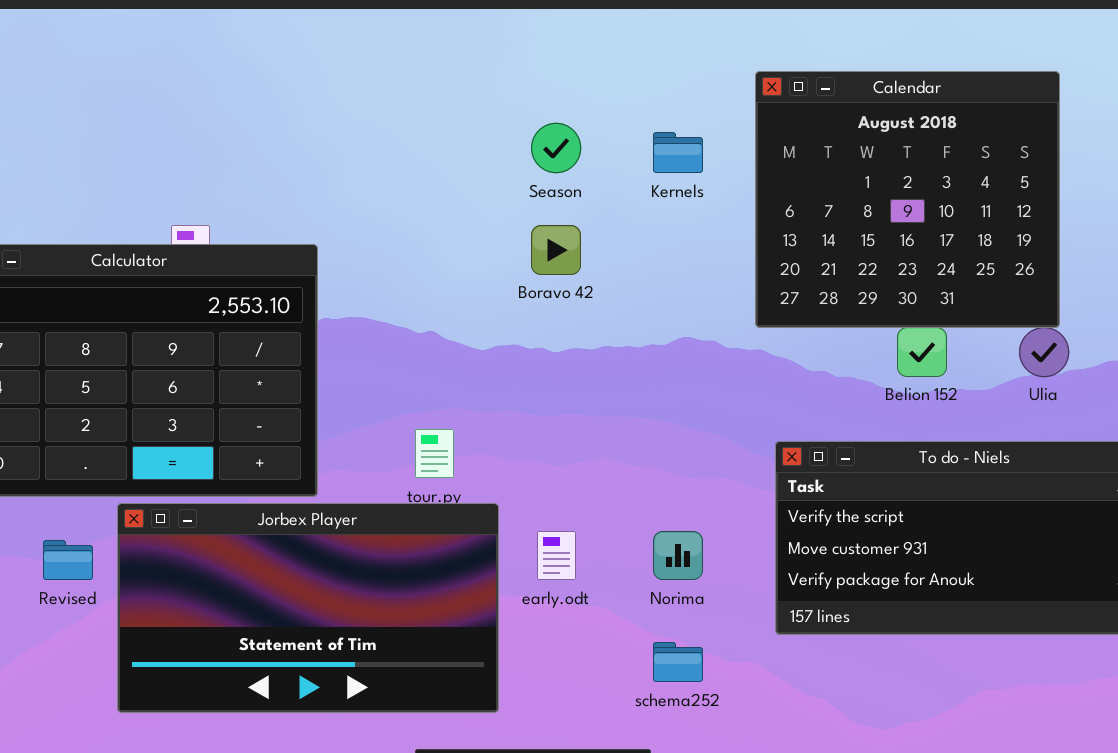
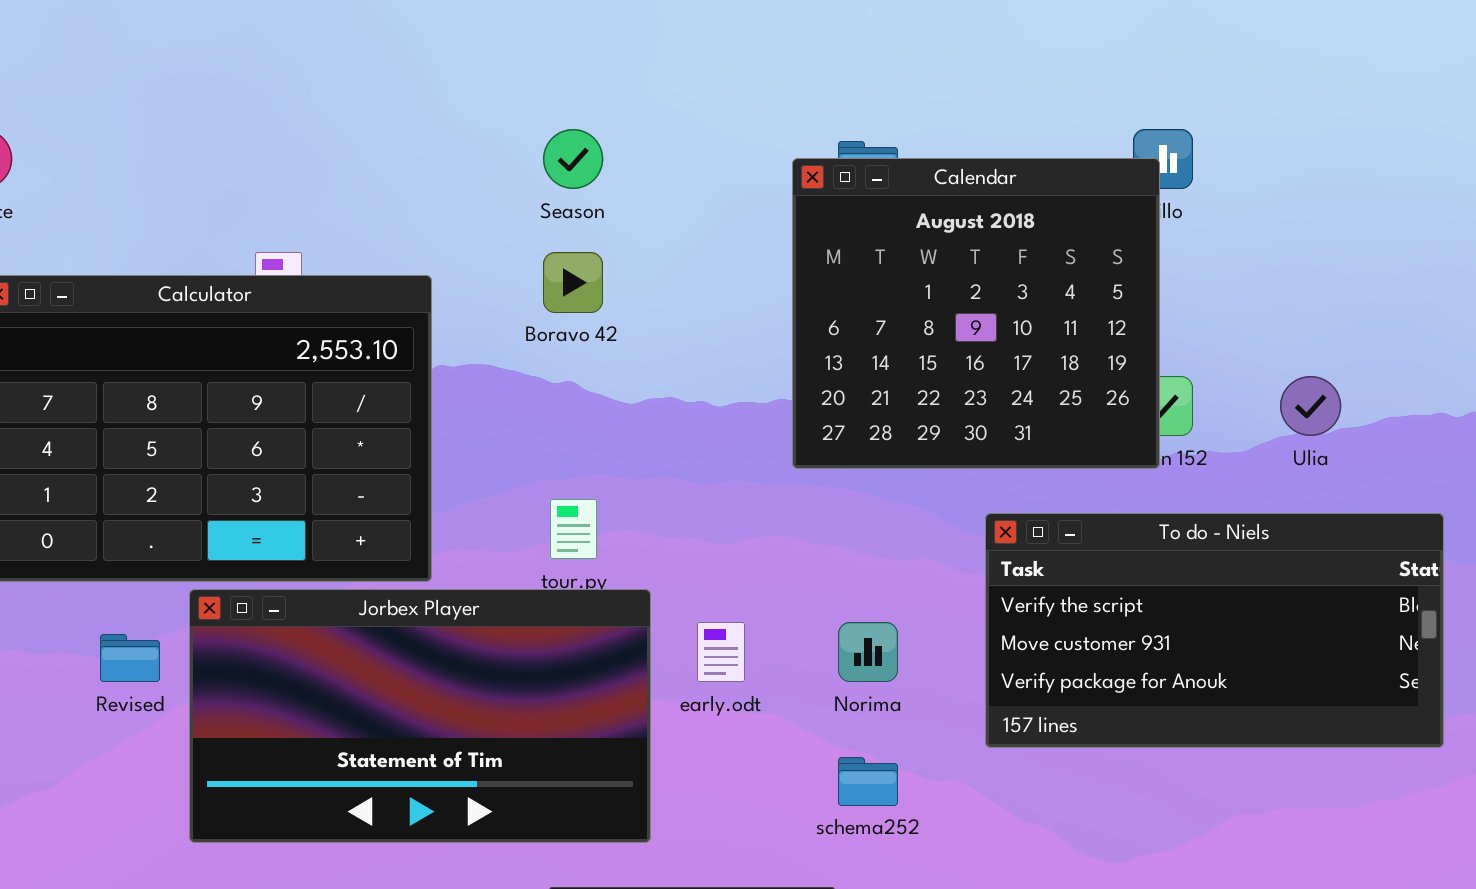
Calendar: [755,71,1060,328] -> [792,158,1160,469], moved
Season: [531,123,581,173] -> [543,129,603,189], moved
Boravo 42: [531,225,581,275] -> [543,252,603,313], moved

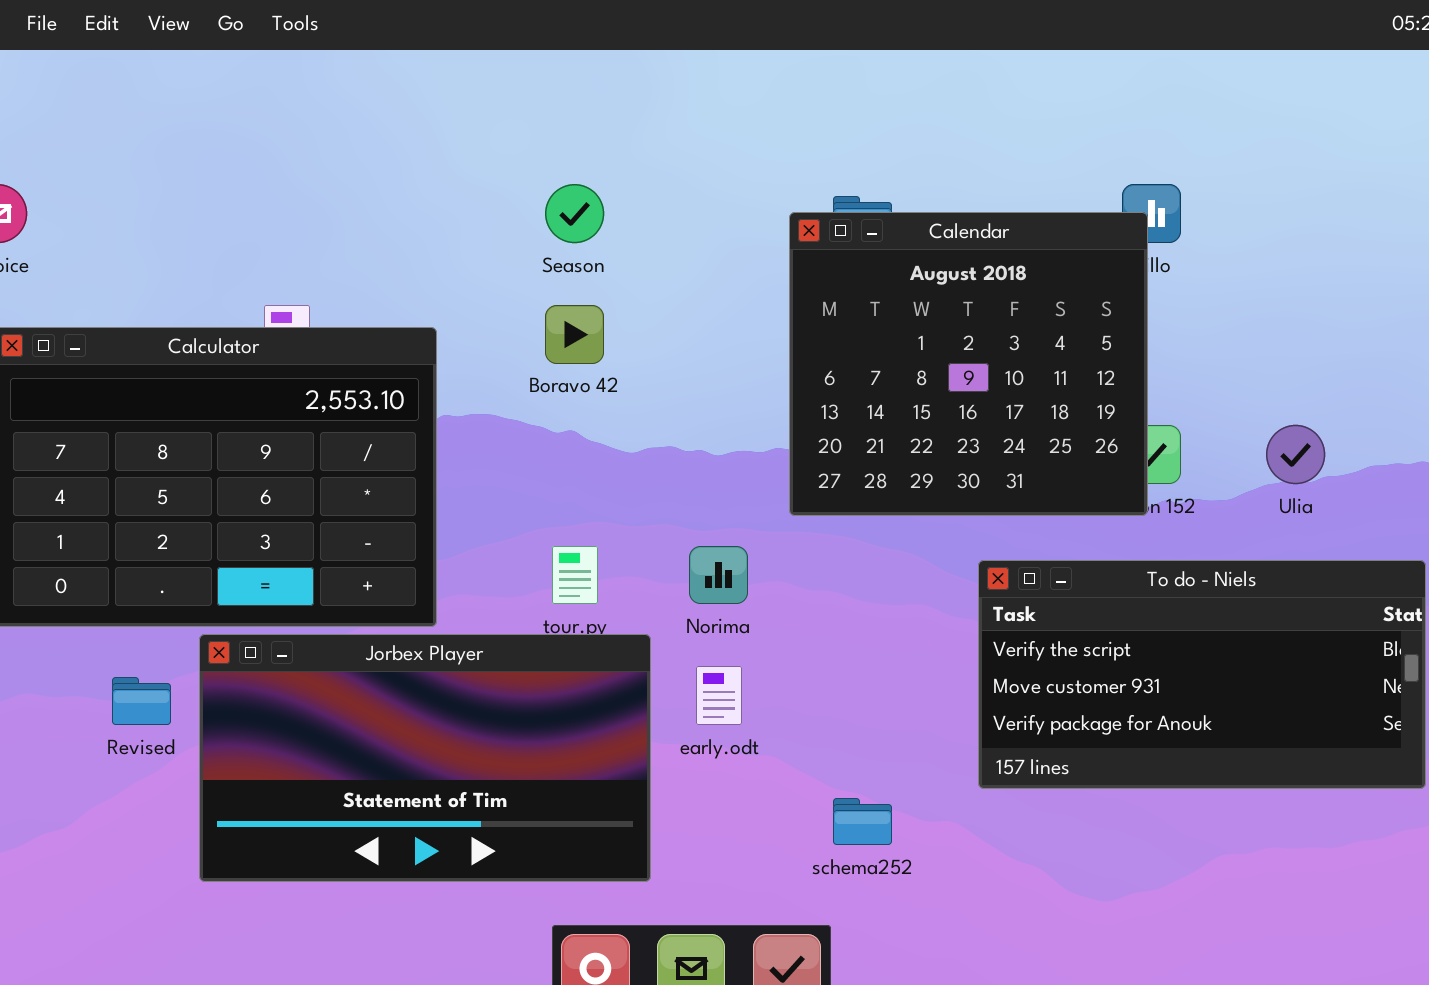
Norima: [838,622,898,682] -> [689,546,748,604], moved

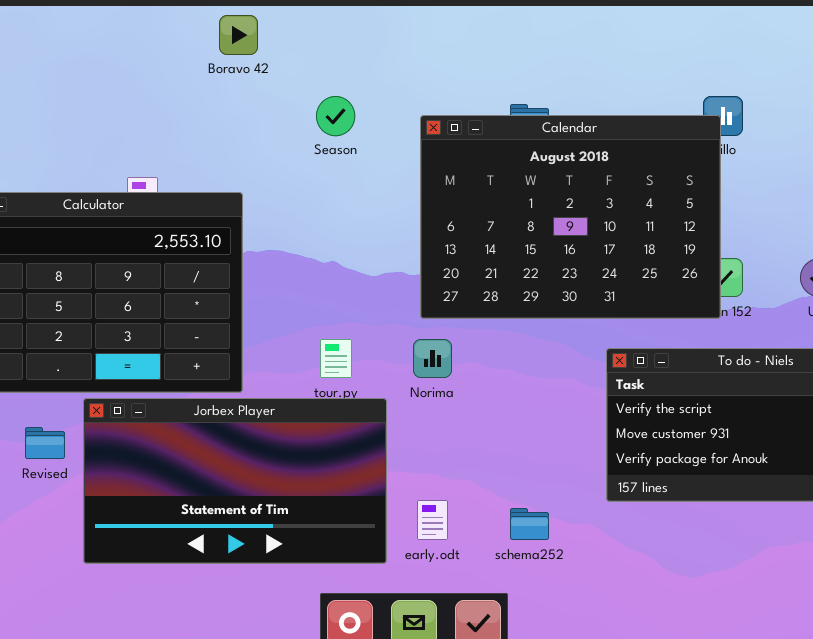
Calendar: [789,212,1148,516] -> [420,115,721,319], resized
Boravo 42: [545,305,604,364] -> [219,15,258,55], moved
early.odt: [696,666,742,725] -> [417,500,448,540], moved

